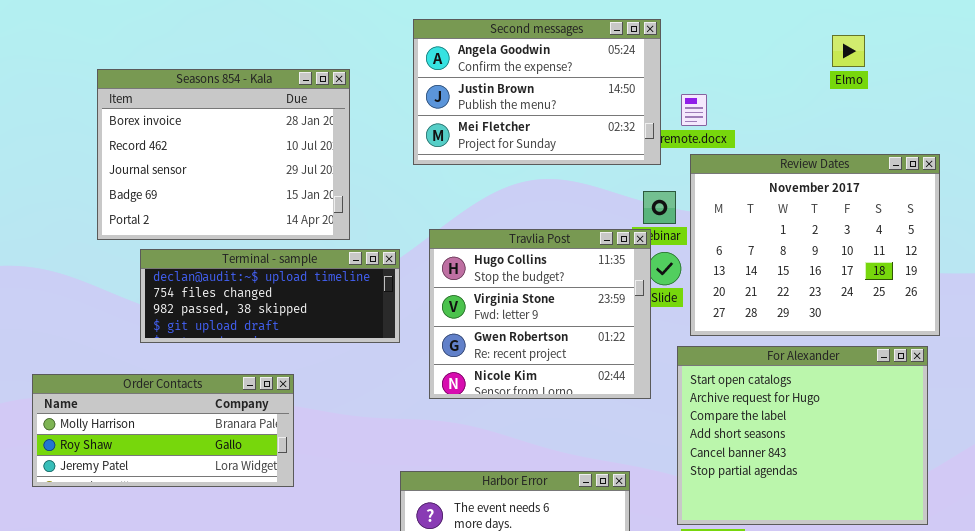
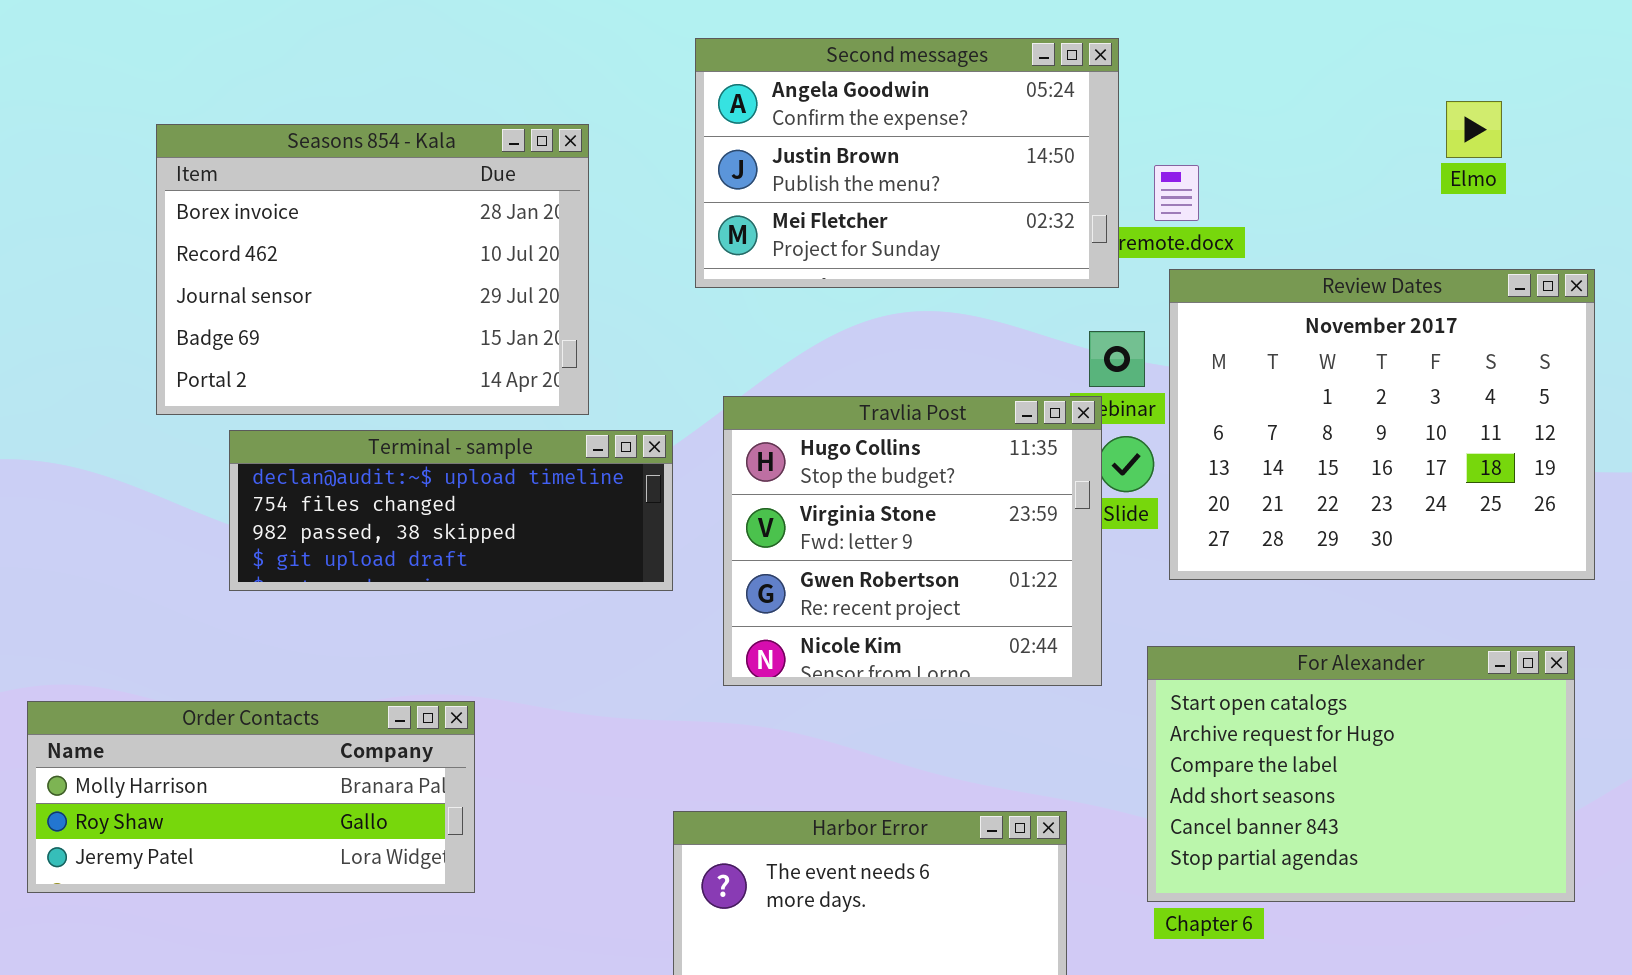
Elmo: [832,35,865,67] -> [1446,101,1502,158], moved
For Alexander: [677,346,928,525] -> [1147,646,1575,902], resized
Order Contacts: [32,374,294,487] -> [27,701,475,893], moved

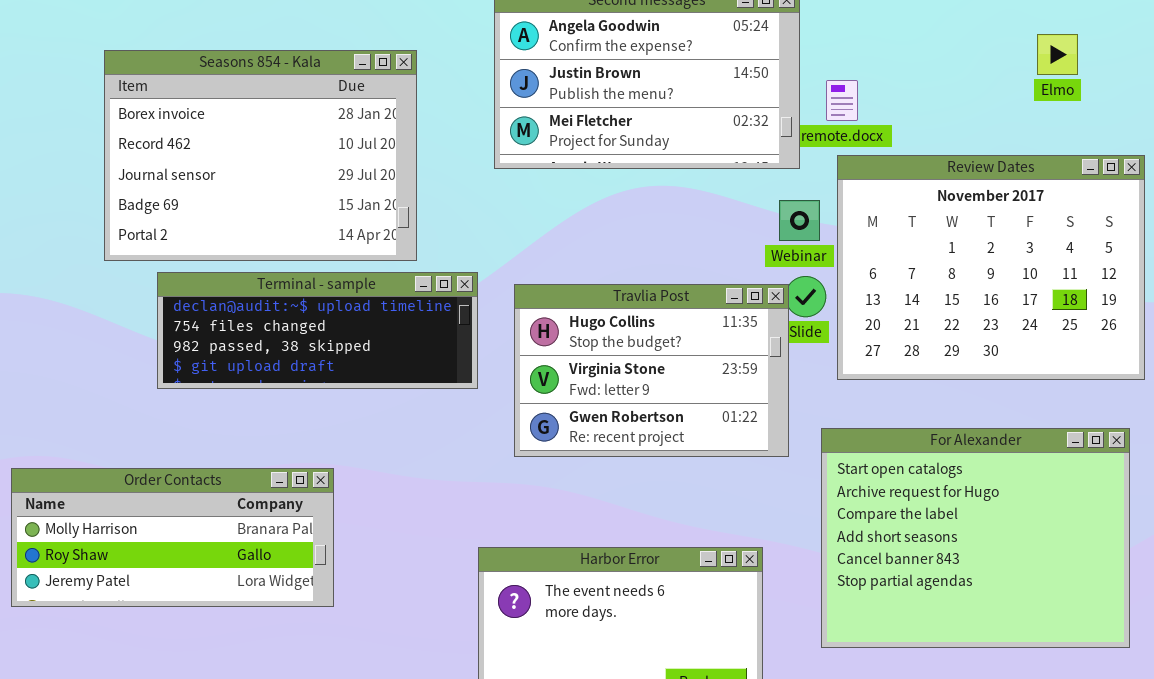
Travlia Post: [723,396,1102,686] -> [514,284,789,457], resized
For Alexander: [1147,646,1575,902] -> [821,428,1130,648], resized

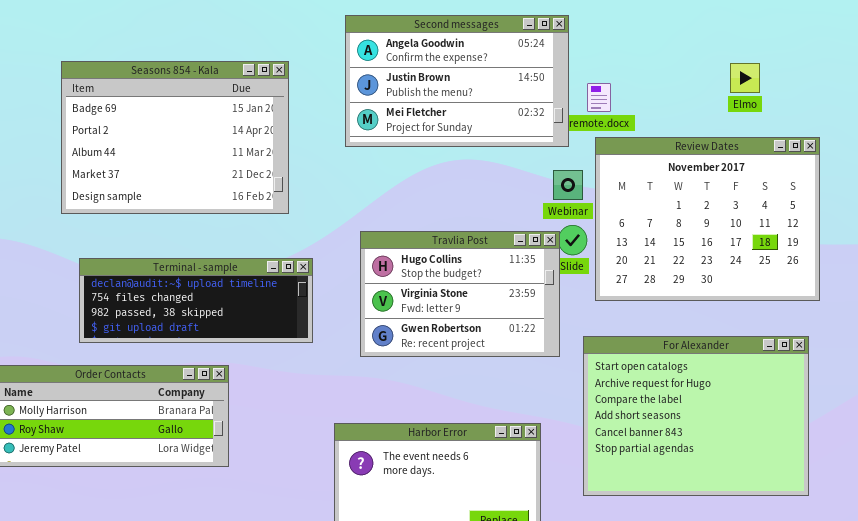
Elmo: [1037,34,1078,75] -> [730,63,760,93], moved
Seasons 854 - Kala: [104,50,417,261] -> [61,61,289,214], scrolled down 3 rows
Terminal - sample: [157,272,478,389] -> [79,258,313,343], moved

